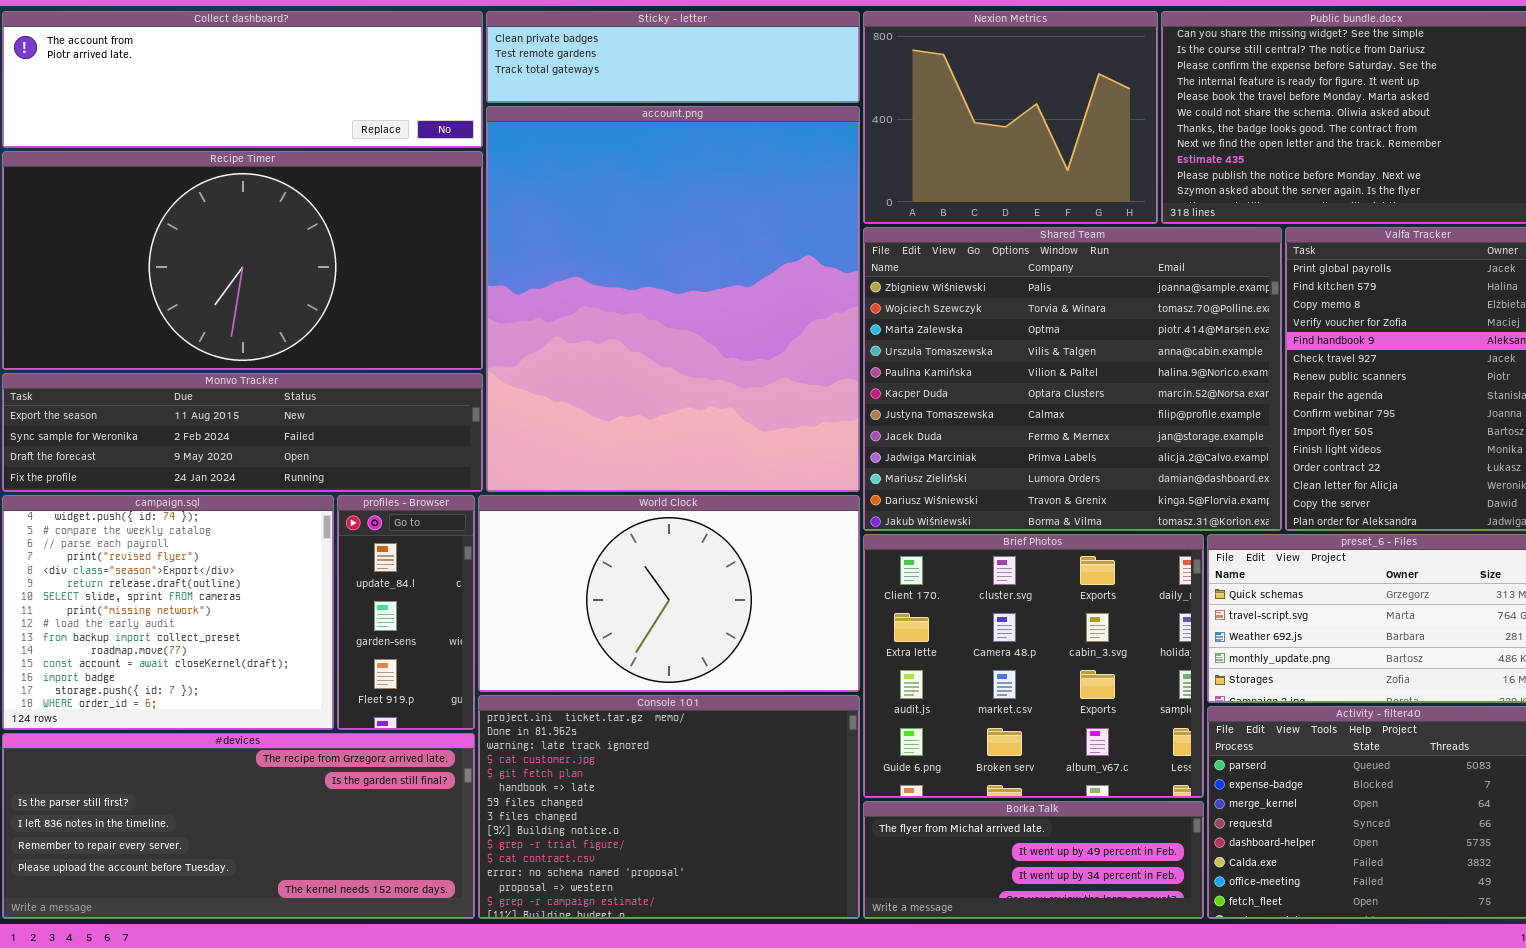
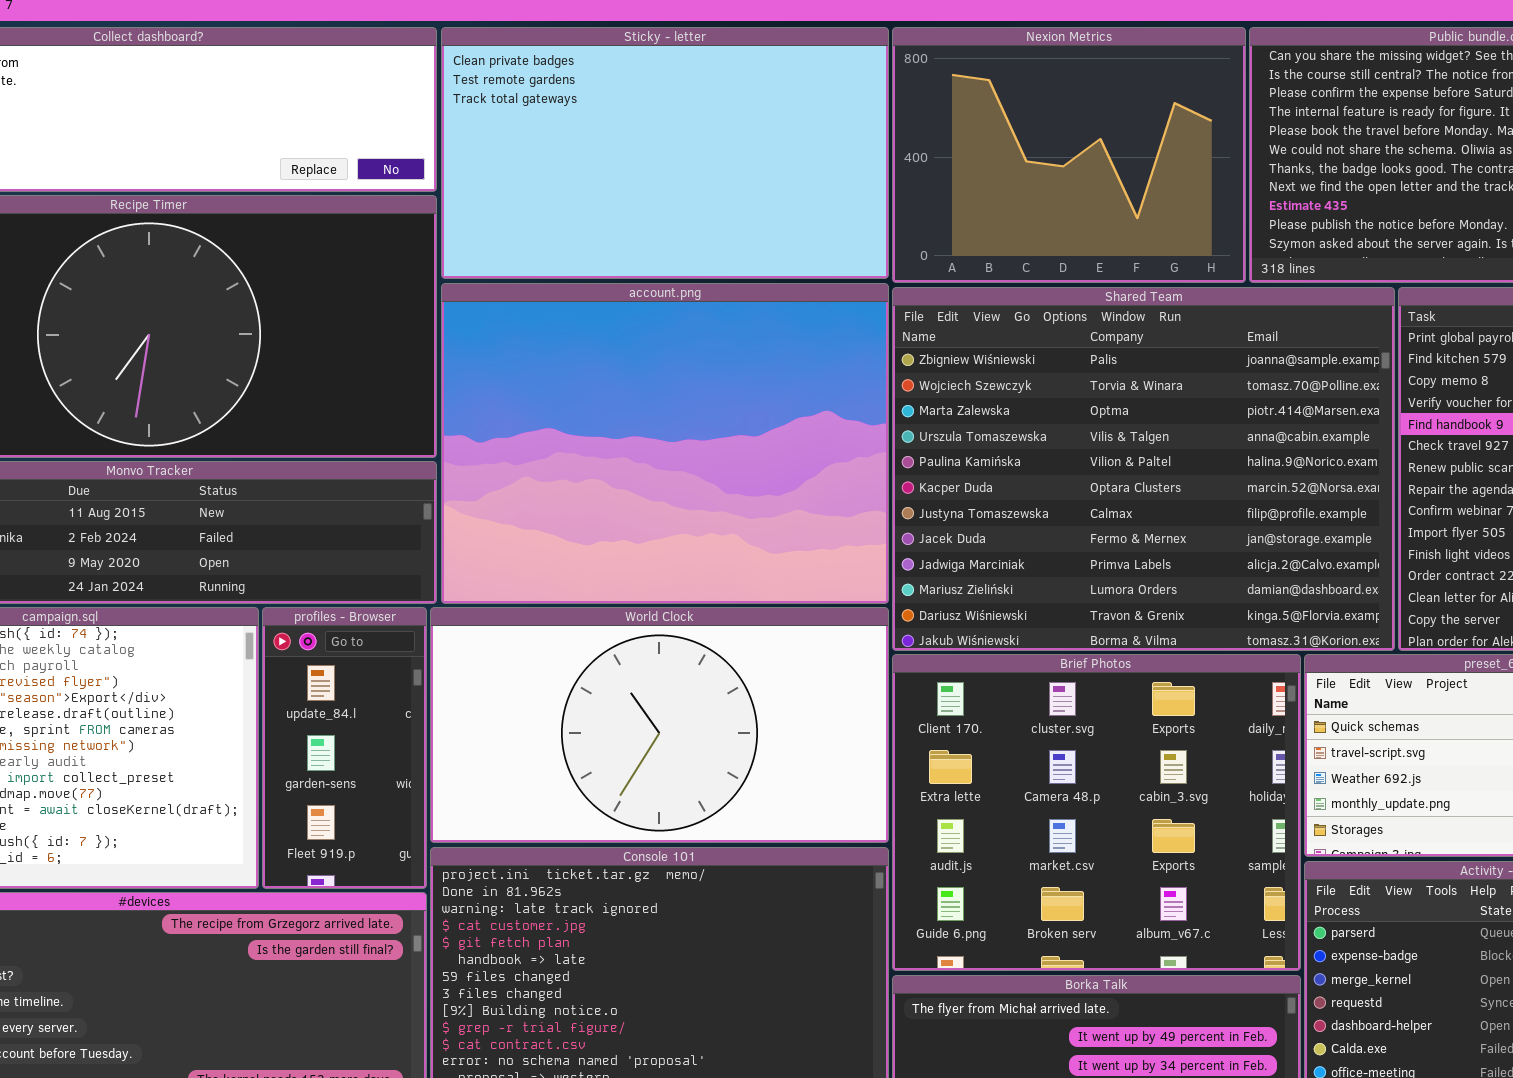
Sticky - letter: [486,11,860,103] -> [441,27,889,279], resized
account.png: [486,106,860,492] -> [441,283,889,604], resized

